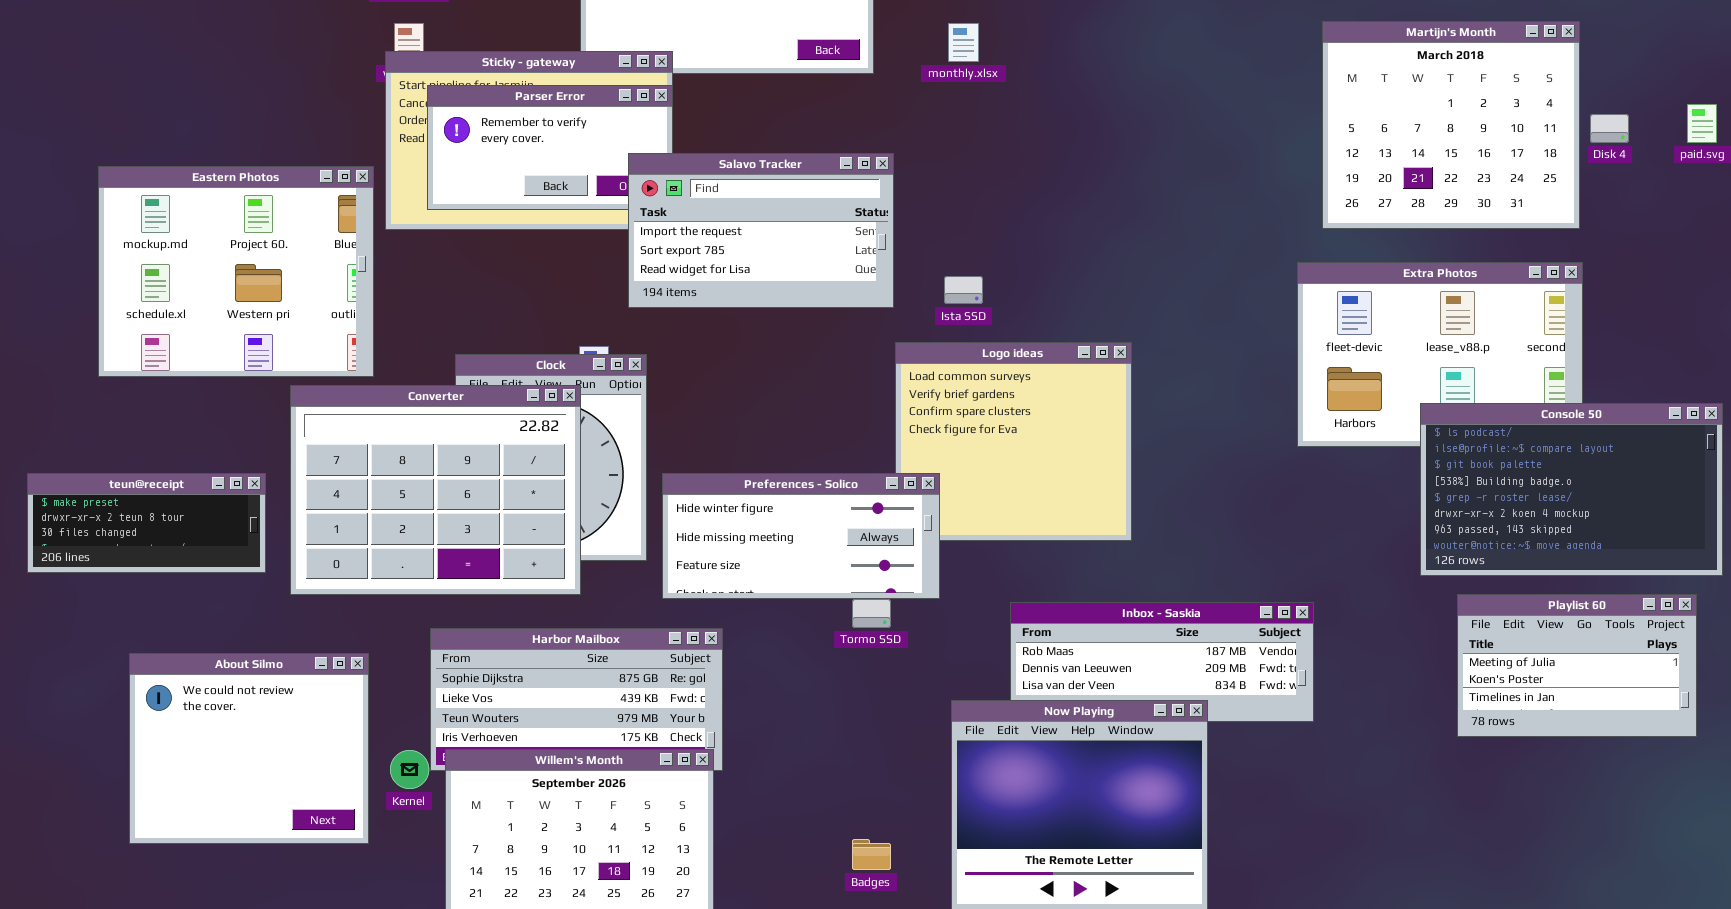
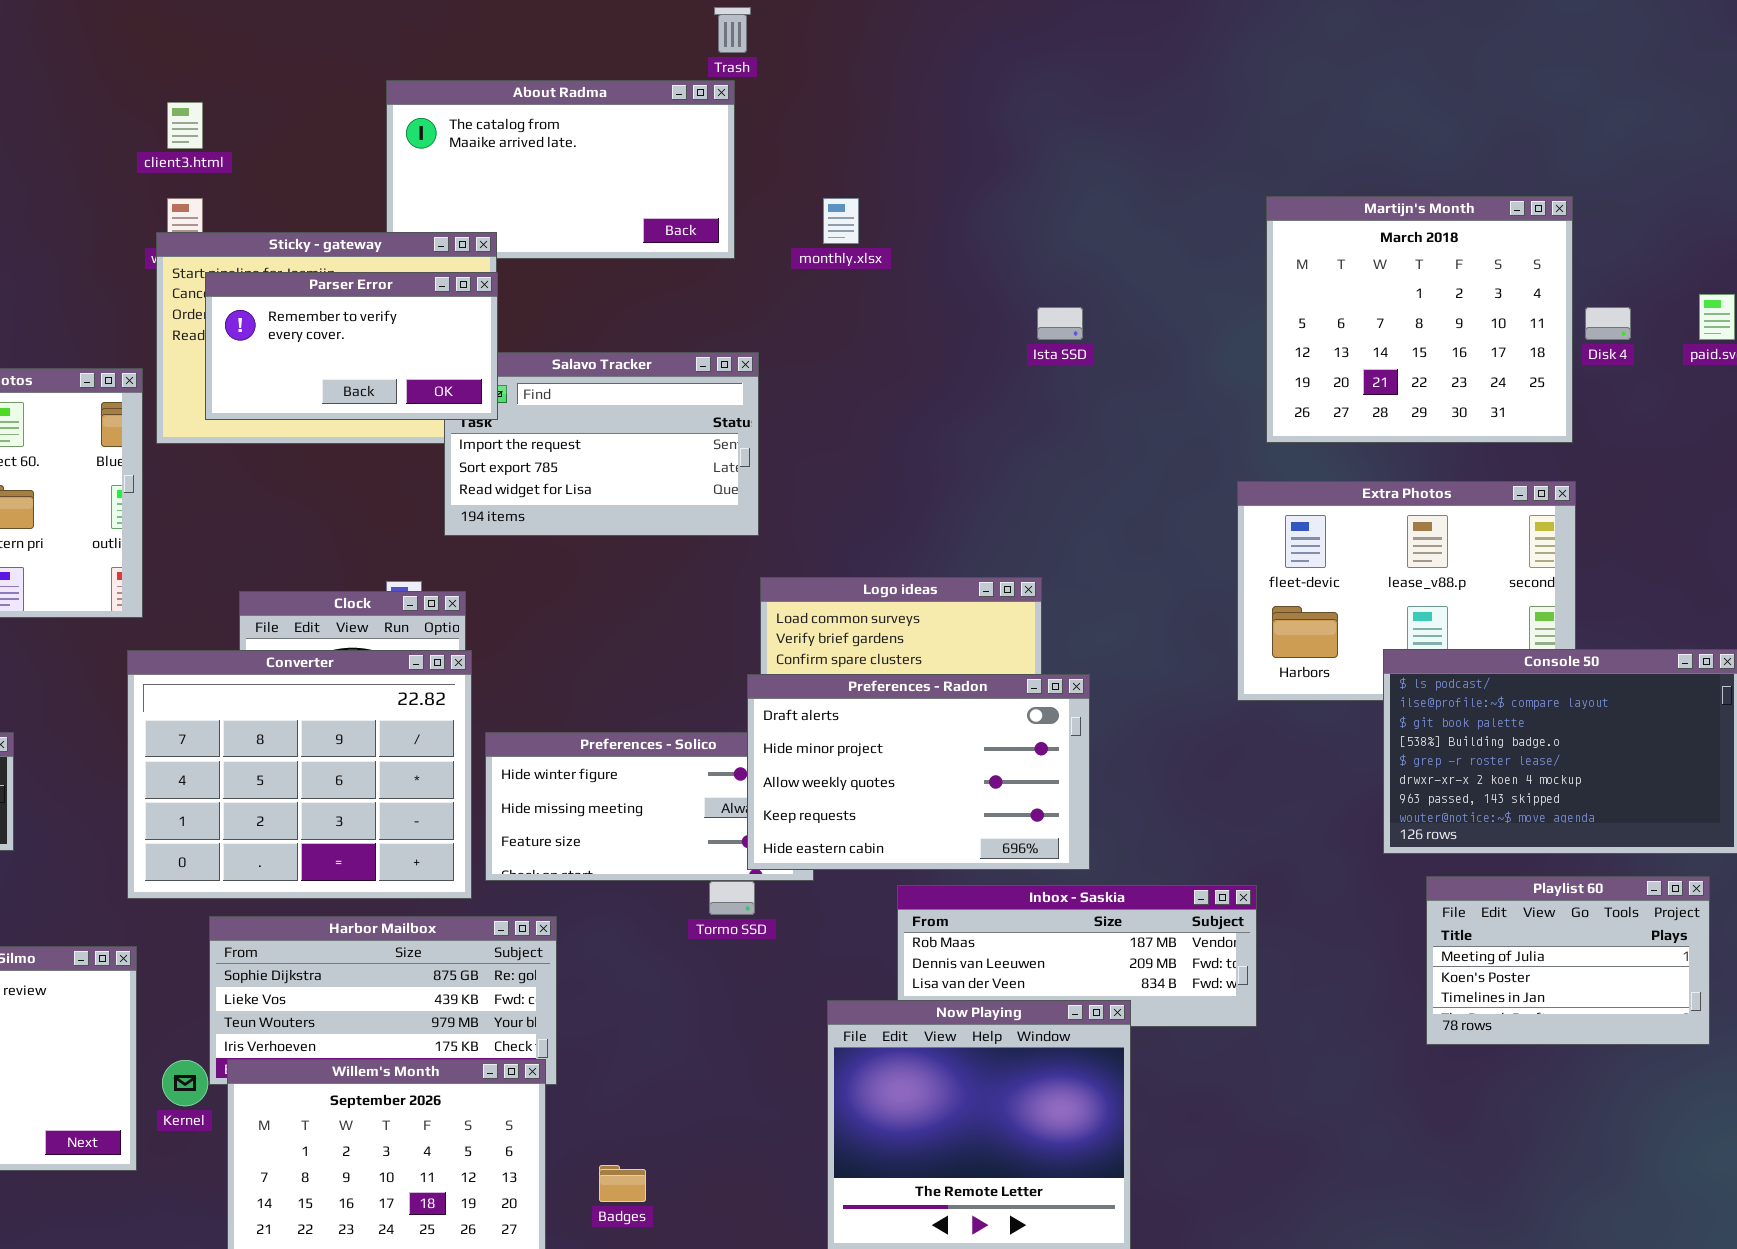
Parser Error: [427,85,673,210] -> [205,272,498,420], raised
Ista SSD: [944,276,983,304] -> [1037,307,1083,340], moved
Converter: [290,385,581,595] -> [127,650,472,899], moved
Preferences - Radon: none -> [747,674,1090,870], opened
Badges: [852,839,891,870] -> [599,1165,646,1202], moved

